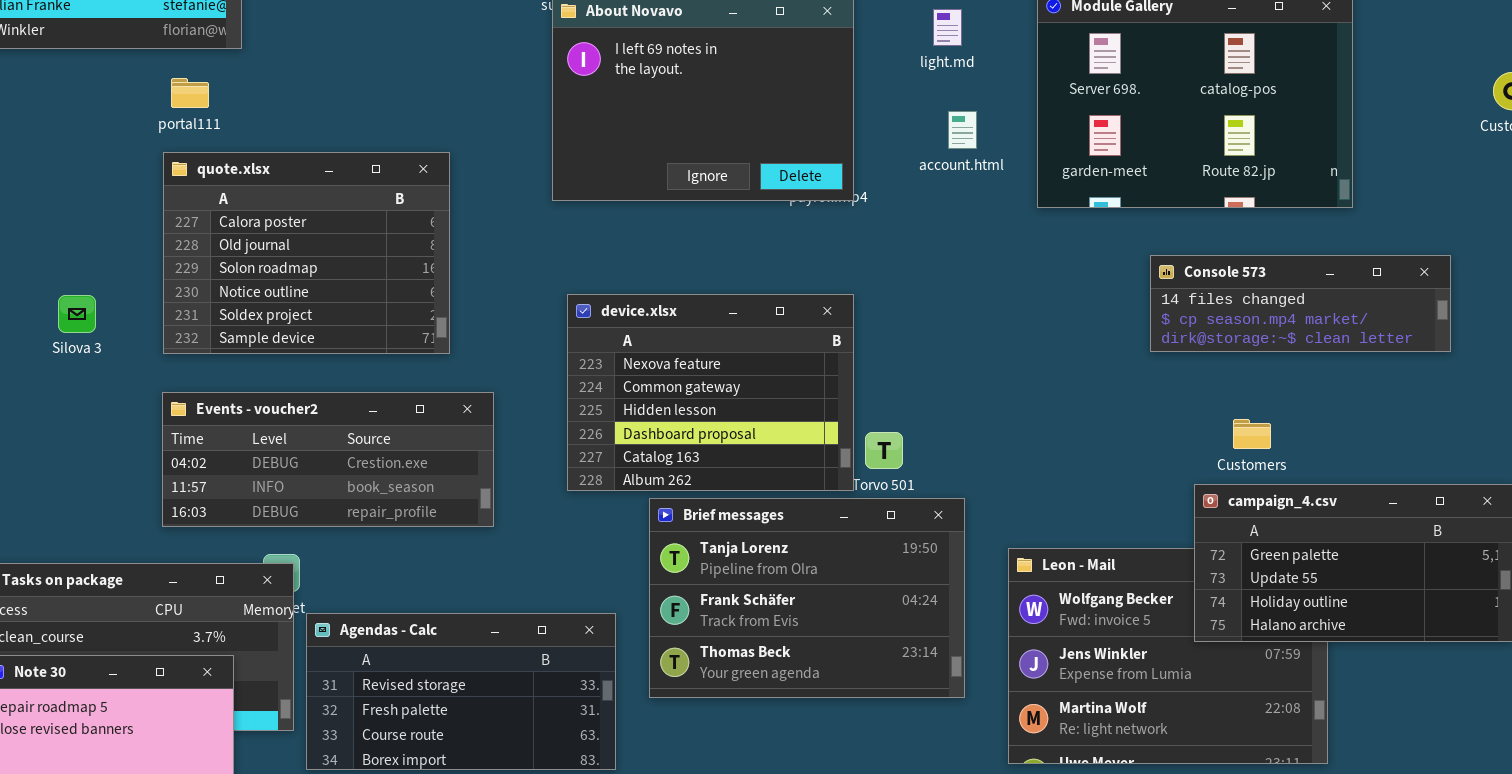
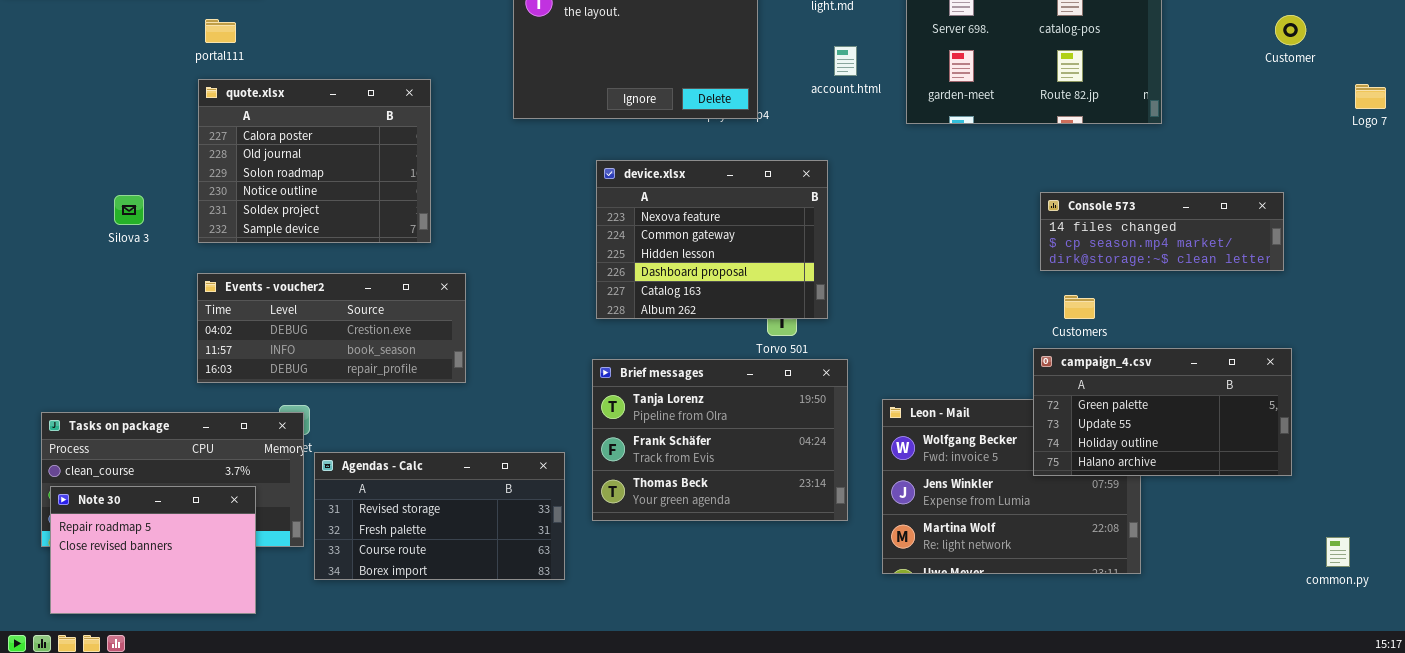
Console 573: [1150,255,1451,352] -> [1040,192,1284,271], moved
device.xlsx: [567,294,854,491] -> [596,160,828,319], moved

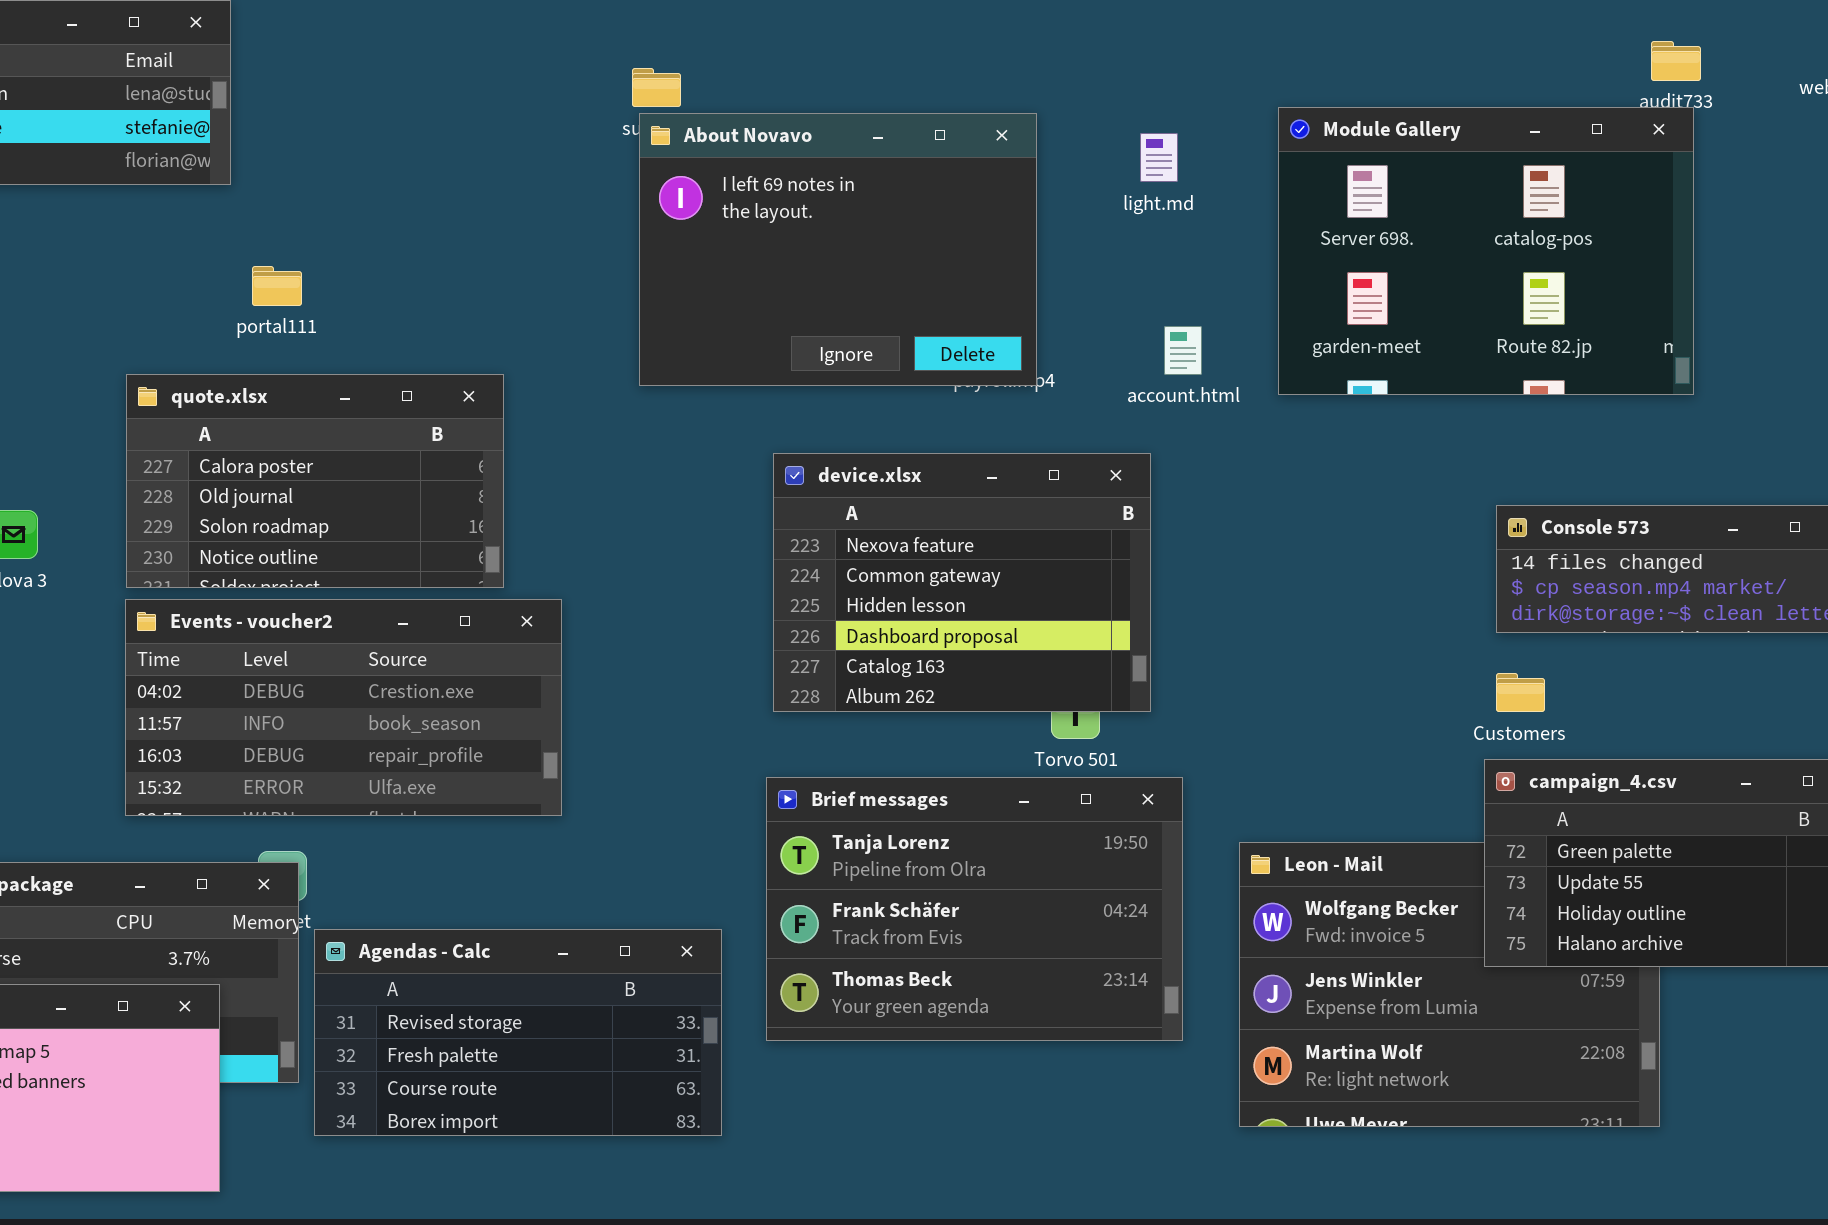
portal111: [205,19,236,43] -> [252,266,302,306], moved
account.html: [834,46,857,76] -> [1164,326,1202,375], moved
quote.xlsx: [198,79,431,243] -> [126,374,504,588], resized
Events - voucher2: [197,273,466,383] -> [125,599,562,816], resized
Customers: [1064,295,1095,319] -> [1496,673,1545,712], moved

